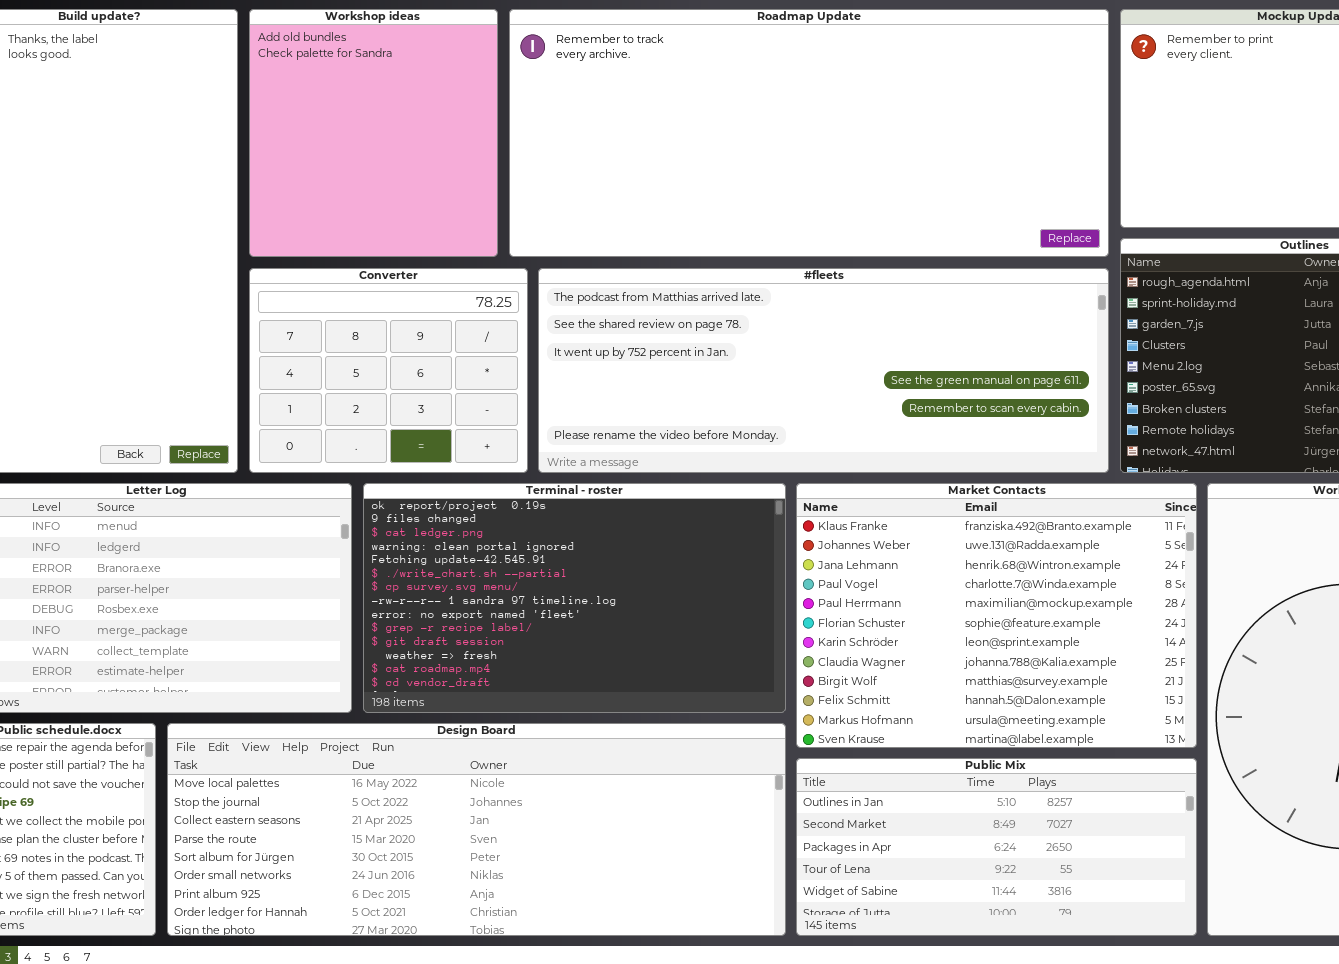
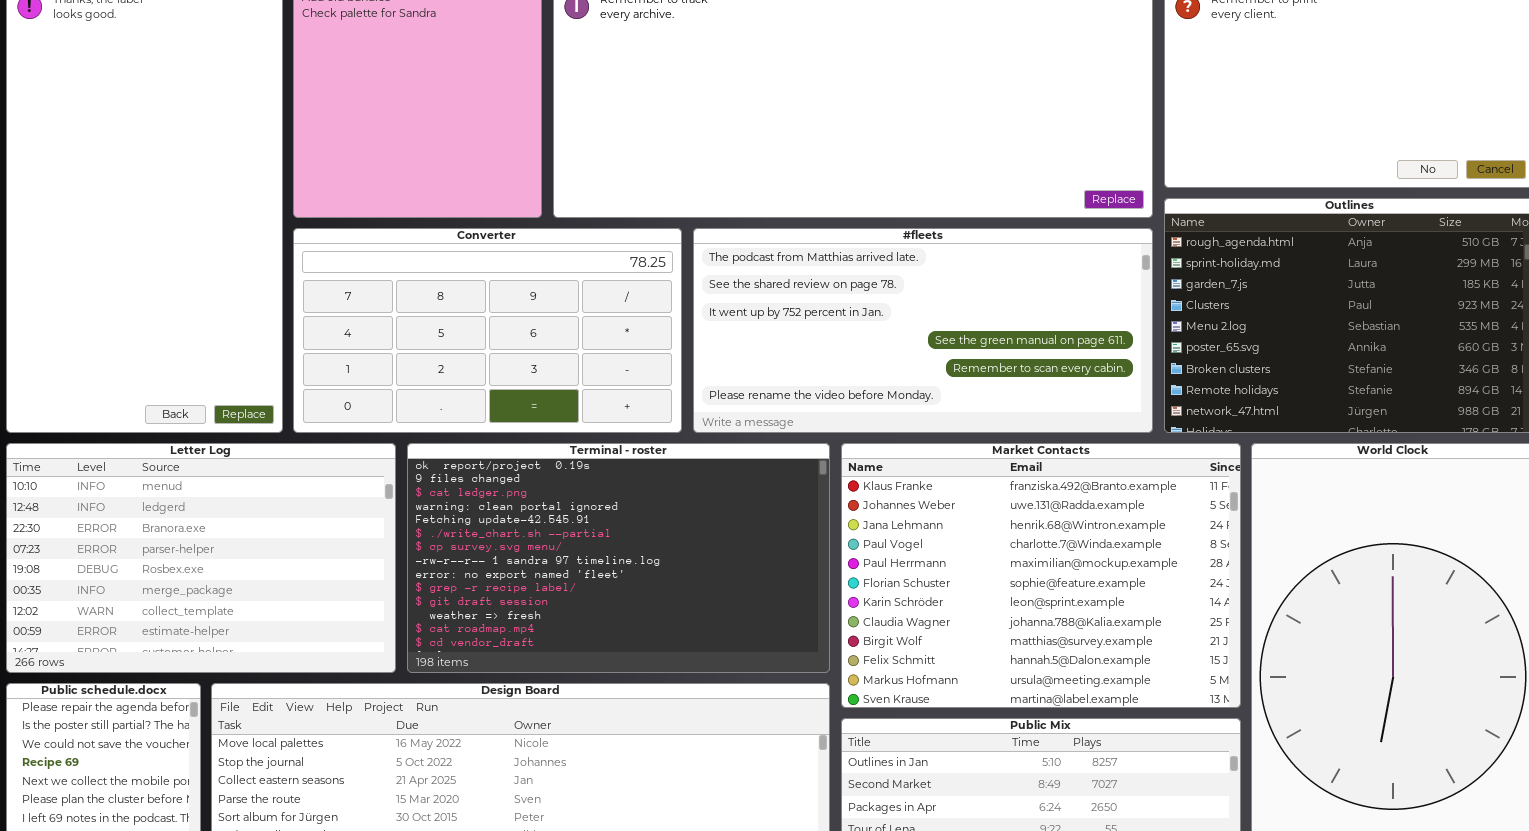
Converter: [249,268,528,473] -> [293,228,682,433], resized
#fleets: [538,268,1109,473] -> [693,228,1153,433], resized

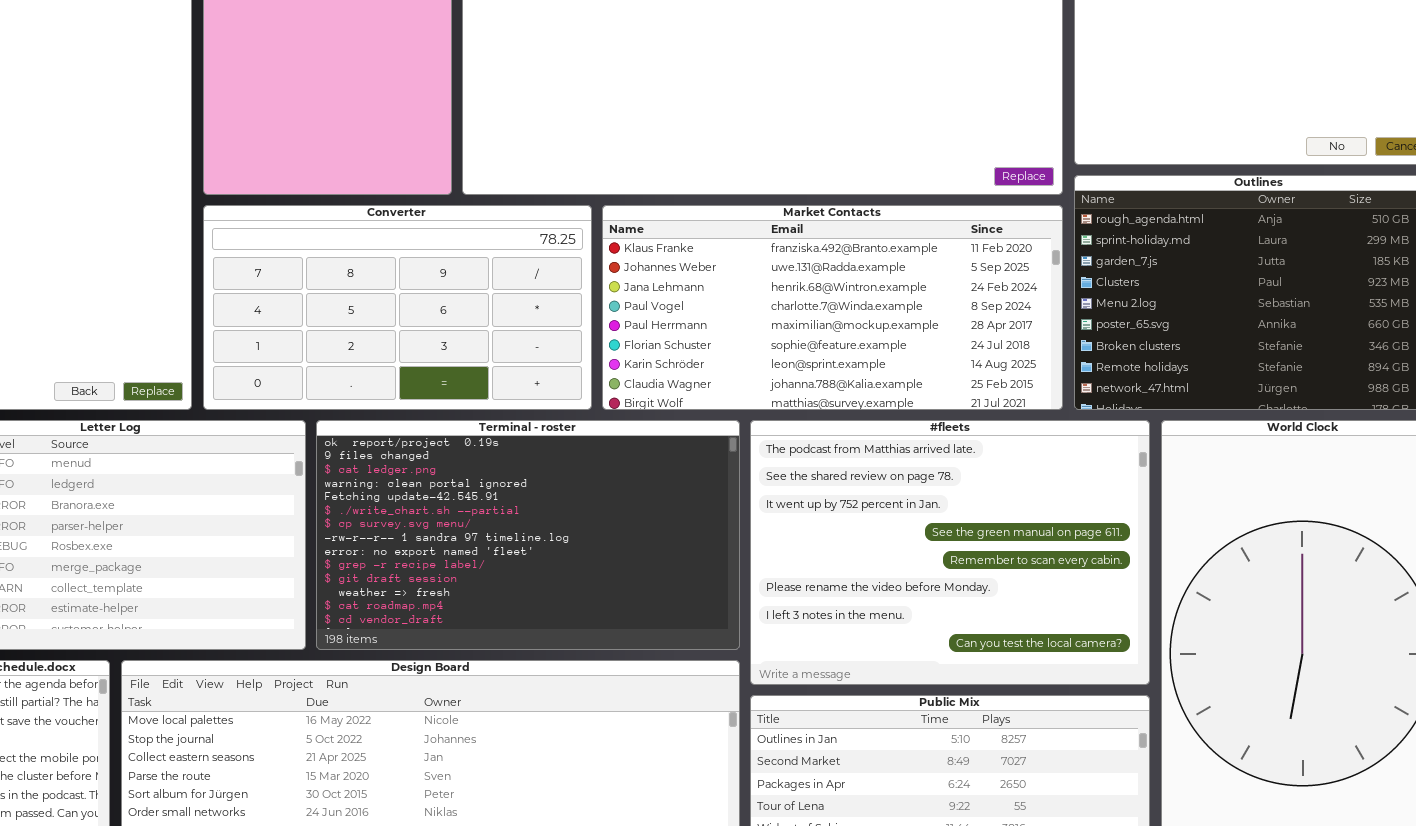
#fleets: [693,228,1153,433] -> [750,420,1150,685], moved, resized
Market Contacts: [841,443,1241,708] -> [602,205,1063,410], moved, resized

